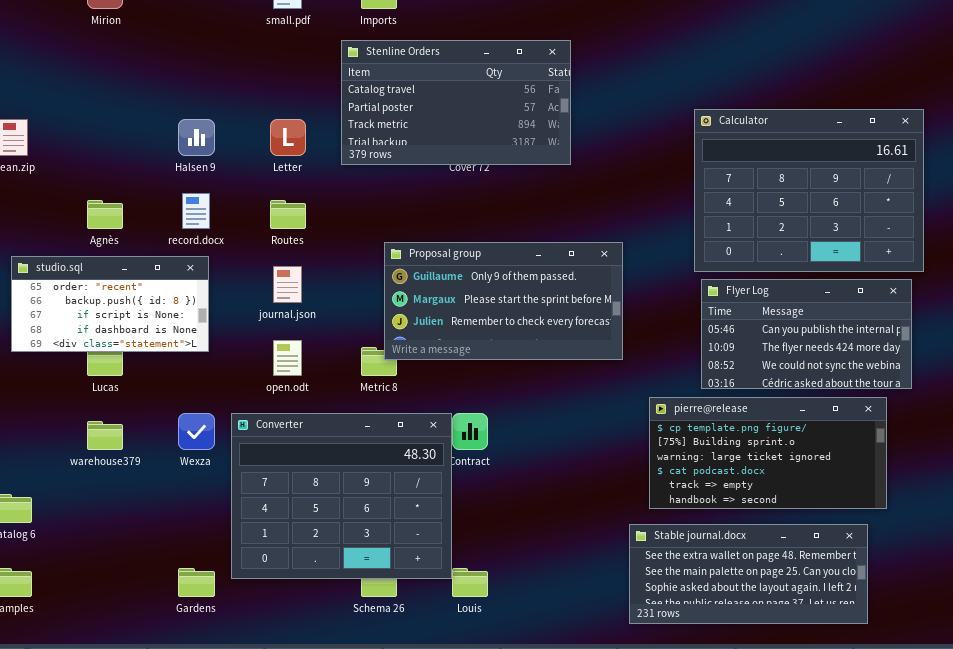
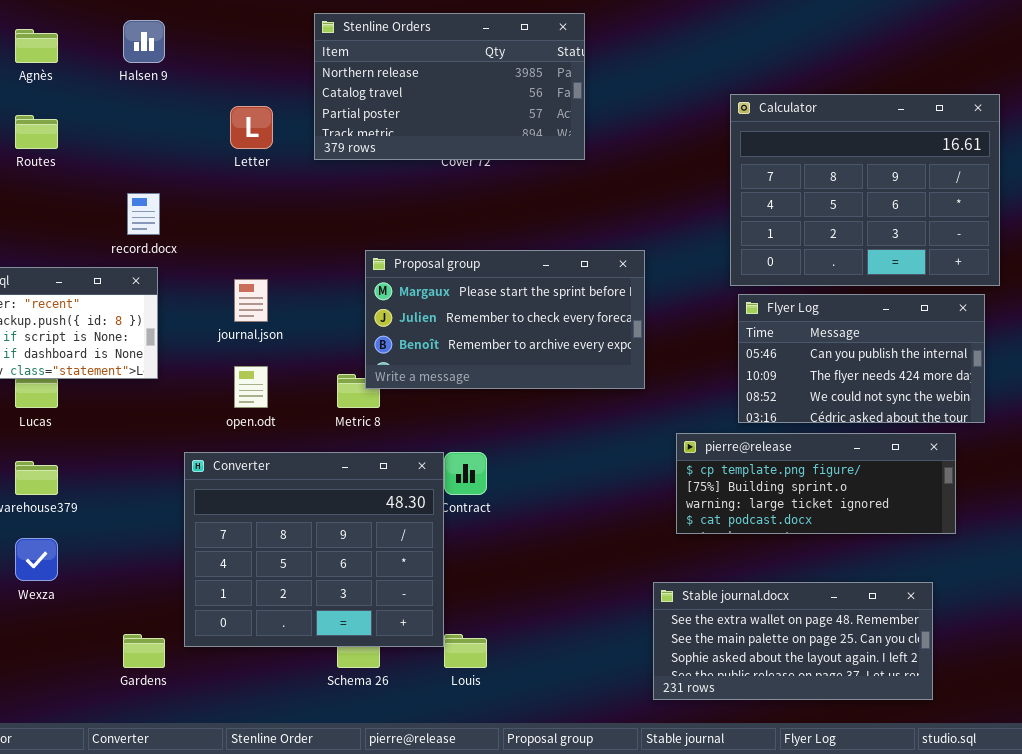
Stenline Orders: [341,40,571,165] -> [314,13,585,160], scrolled up 1 row
Halsen 9: [178,119,215,156] -> [123,20,165,63], moved
Agnès: [87,200,123,229] -> [15,29,58,63], moved
Routes: [270,200,306,229] -> [15,115,58,149], moved
Proposal group: [384,242,623,360] -> [365,250,645,389], scrolled down 1 row
pierre@release: [649,397,887,509] -> [676,433,956,534], resized
Wexza: [178,413,215,450] -> [15,538,58,581], moved

